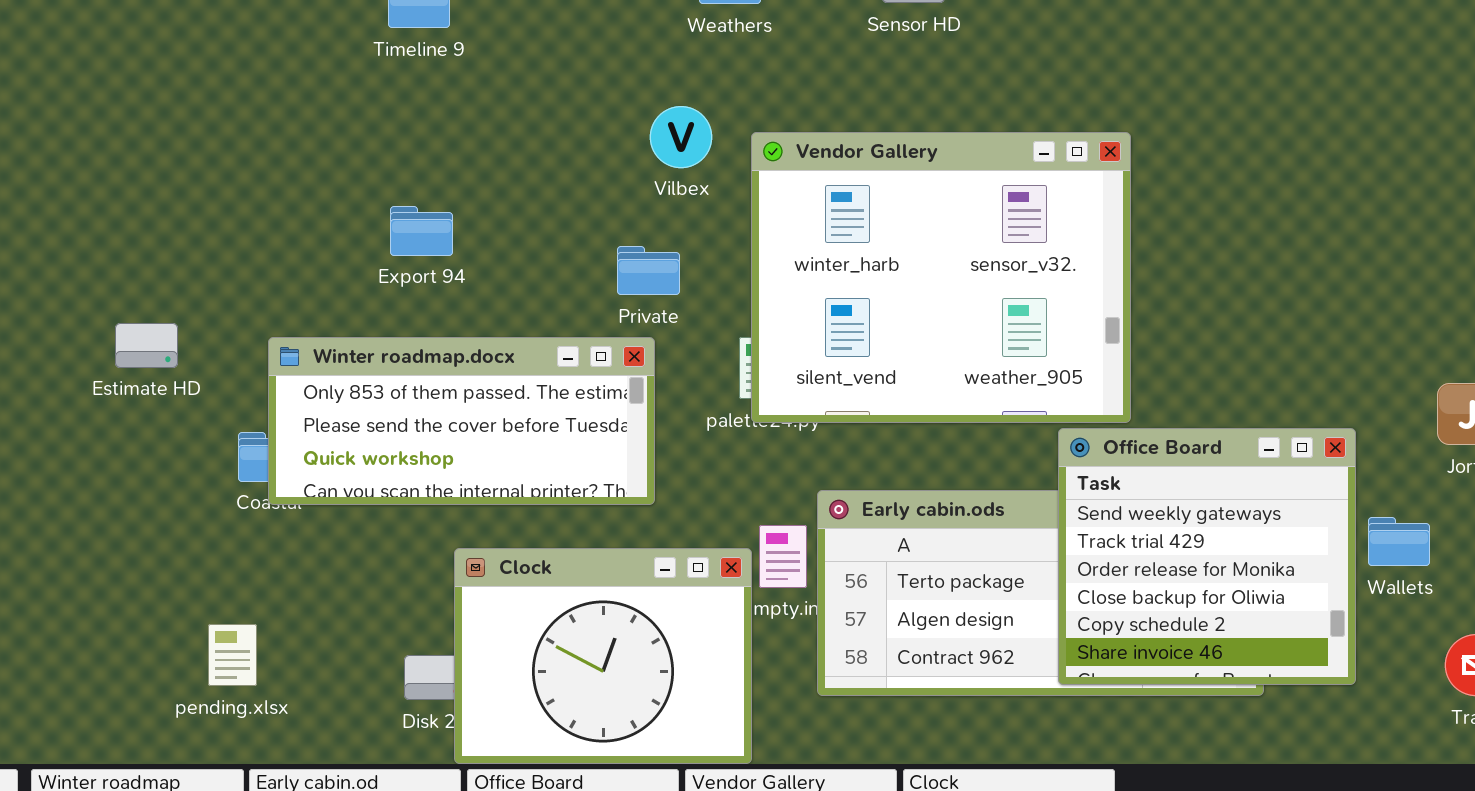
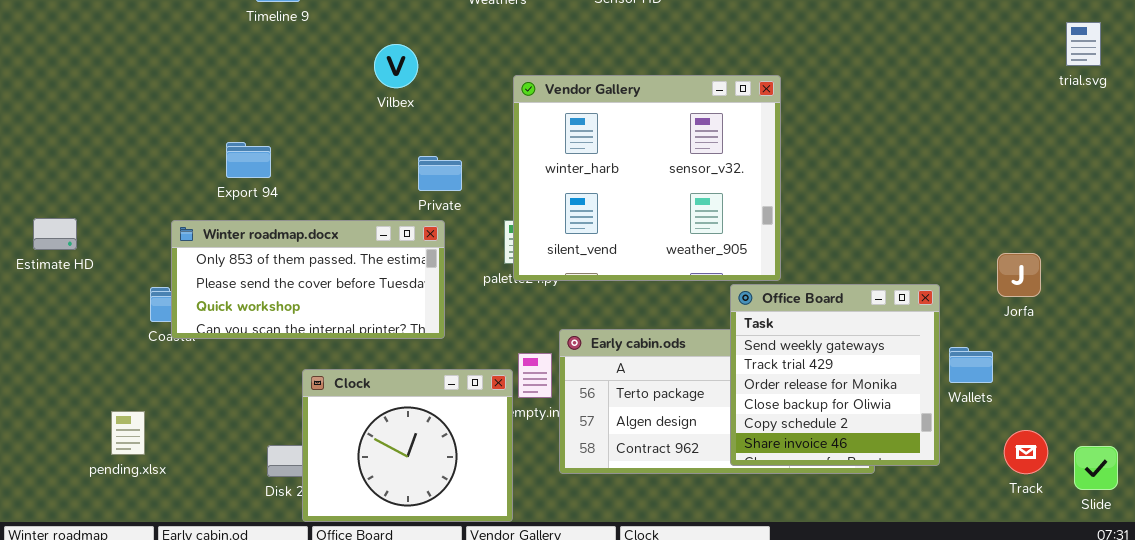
Vilbex: [650,106,712,168] -> [374,44,418,88], moved
Export 94: [390,206,453,256] -> [226,142,271,178], moved
Estimate HD: [115,323,178,368] -> [33,218,77,250], moved
pending.xlsx: [208,624,257,686] -> [111,411,145,455], moved

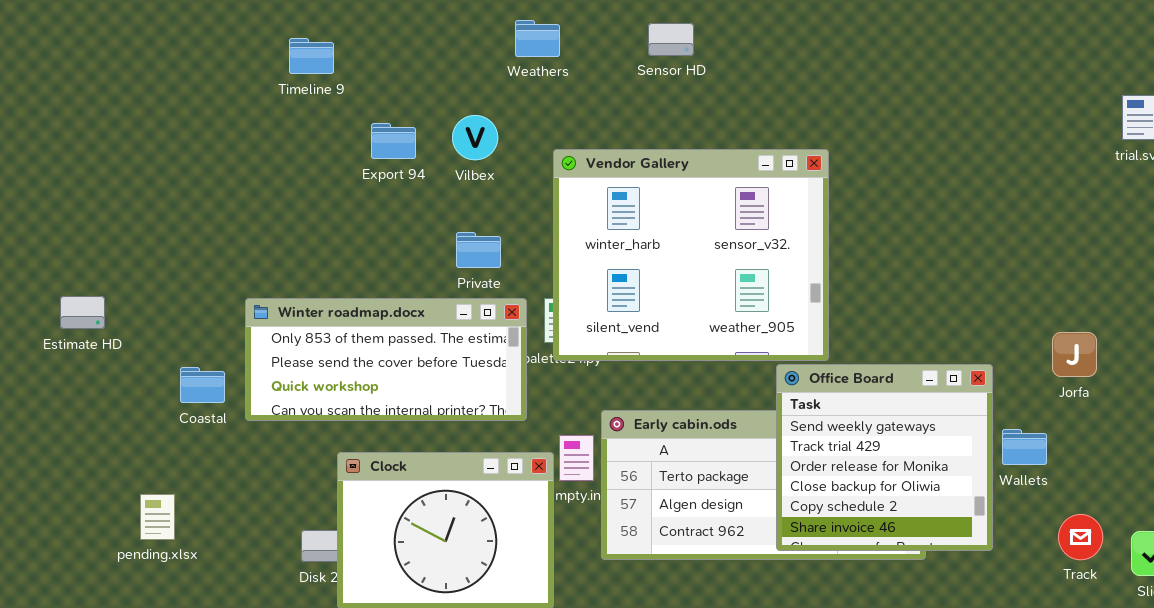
Vilbex: [374,44,418,88] -> [452,115,498,160], moved
Export 94: [226,142,271,178] -> [371,123,416,159], moved
Winter roadmap.docx: [171,220,445,339] -> [245,298,527,421], moved

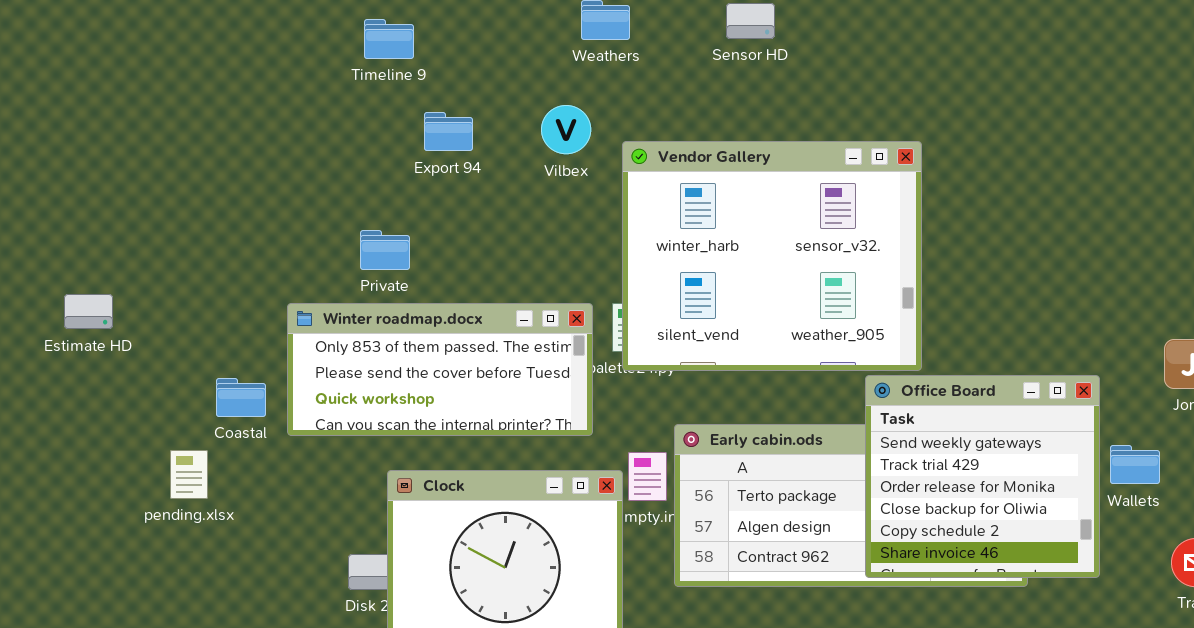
Timeline 9: [289,38,334,74] -> [364,19,414,59], moved
Vilbex: [452,115,498,160] -> [541,105,591,154], moved
Private: [456,232,501,268] -> [360,230,410,270], moved
Estimate HD: [60,296,105,329] -> [64,294,113,329], moved
pending.xlsx: [140,494,175,540] -> [170,450,208,499], moved

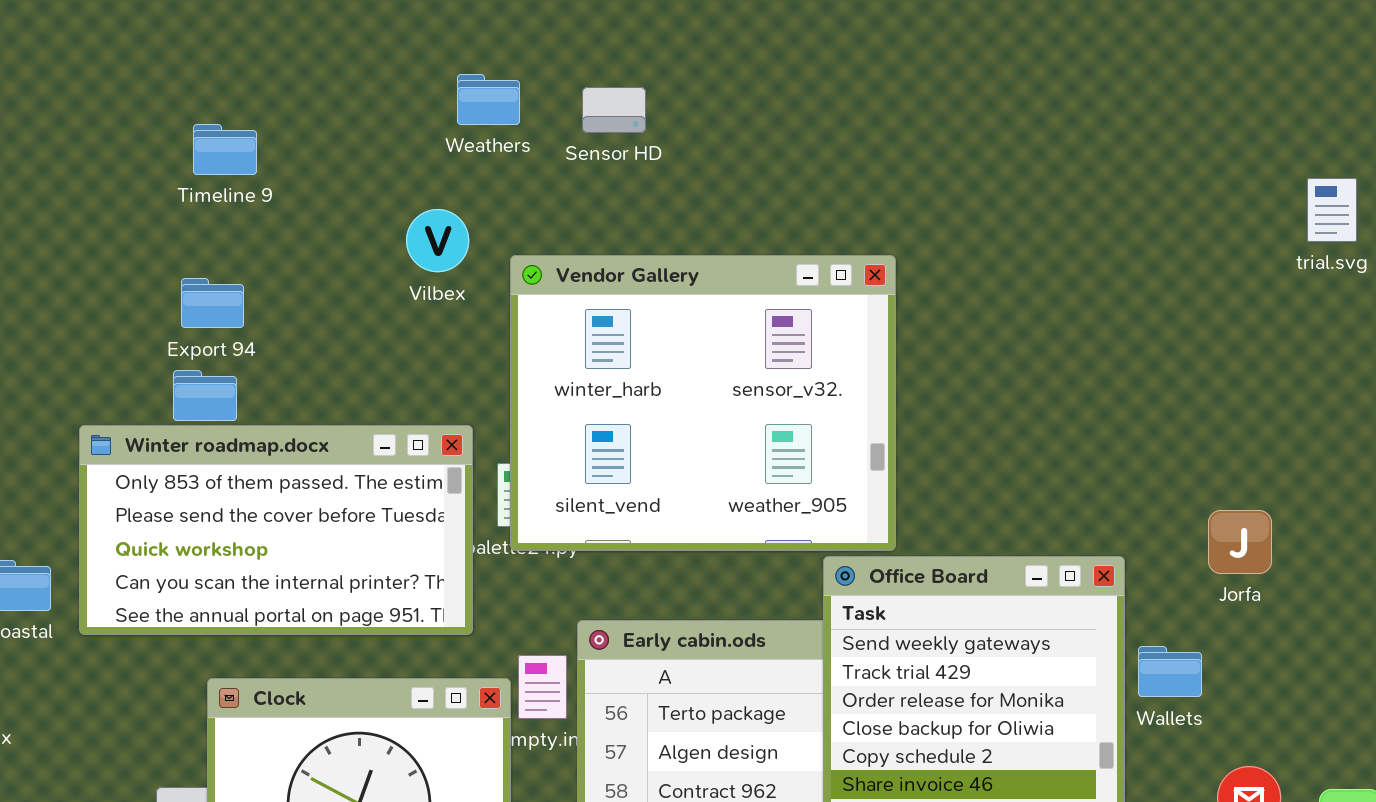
Sensor HD: [726,3,775,39] -> [582,87,646,133], moved
Timeline 9: [364,19,414,59] -> [193,124,257,175], moved
Export 94: [424,112,473,151] -> [181,278,244,328], moved
Winter roadmap.docx: [287,303,593,436] -> [79,425,473,635], resized

